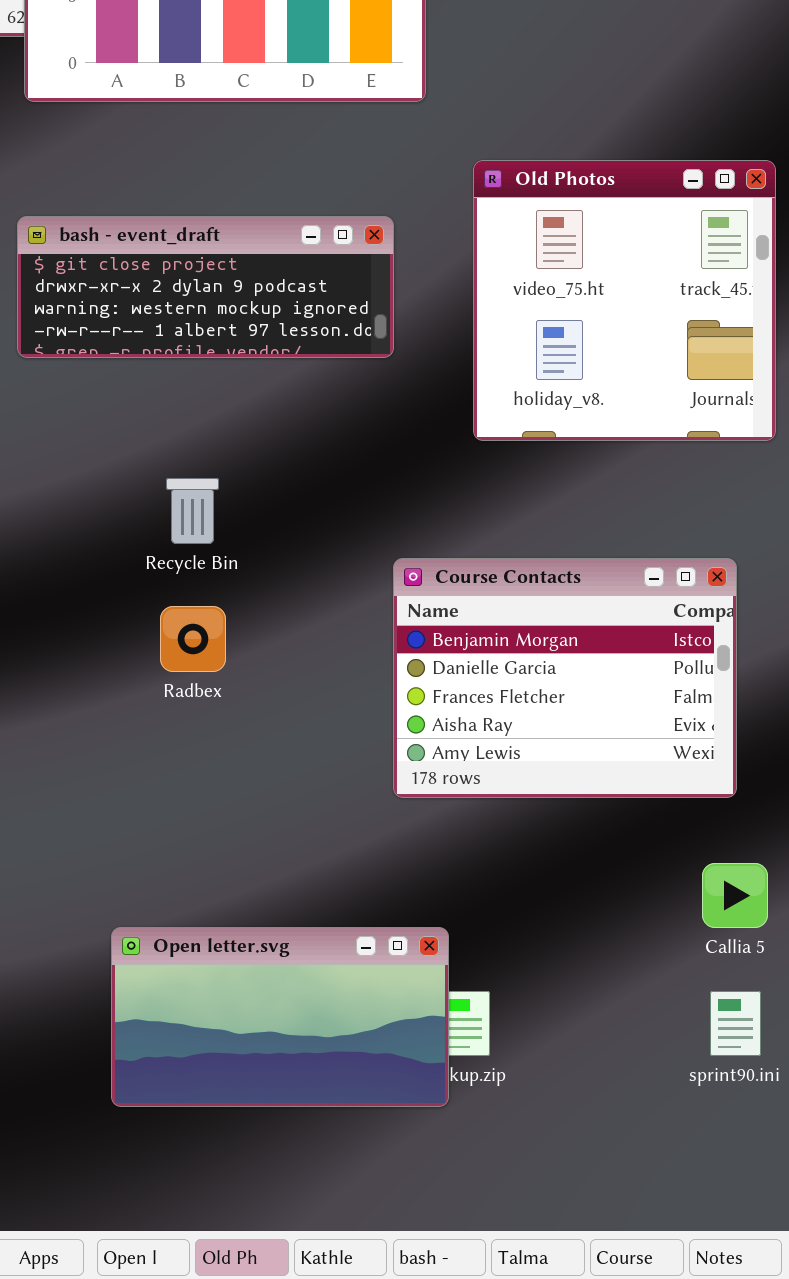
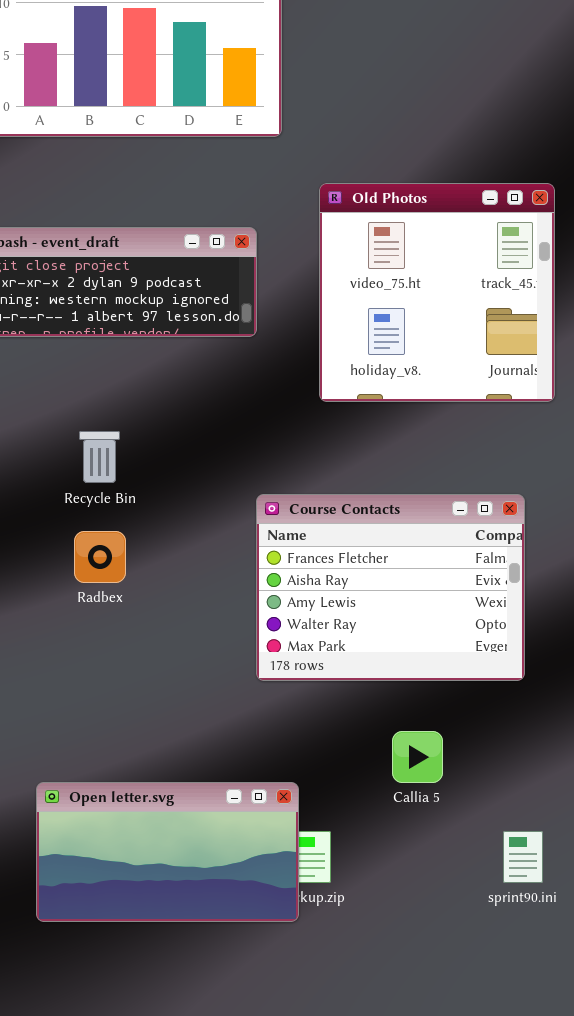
Course Contacts: [393,558,737,798] -> [256,494,525,681], scrolled down 2 rows
Callia 5: [702,863,768,928] -> [392,731,443,783], moved

